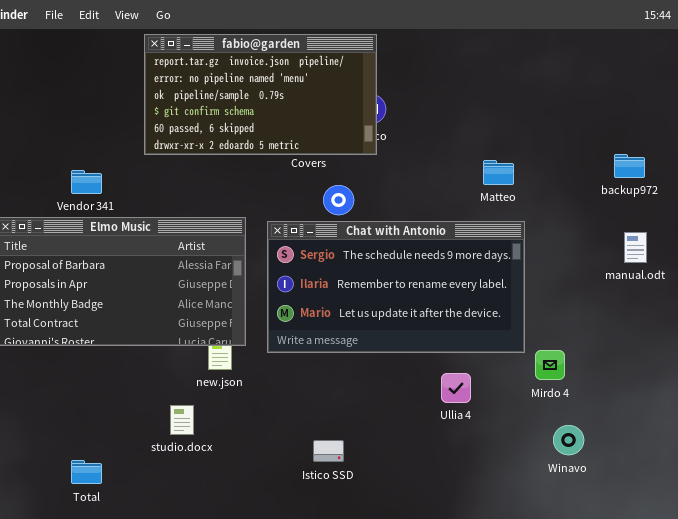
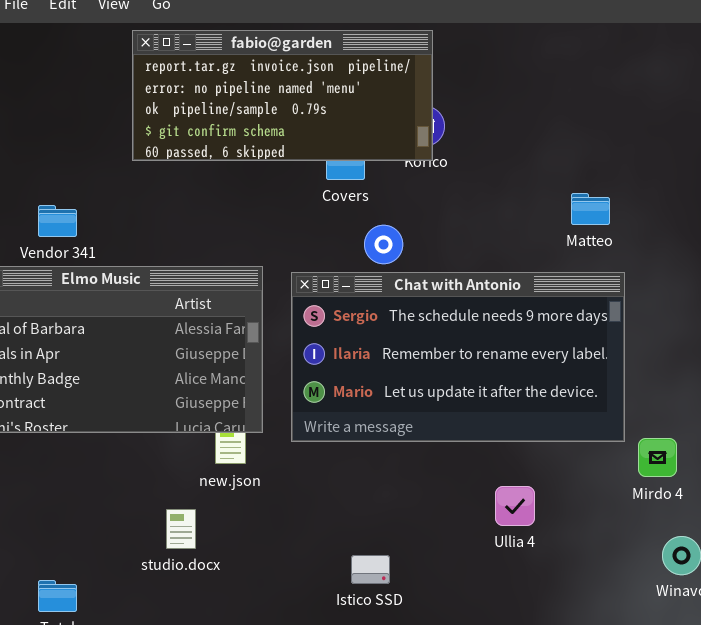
fabio@garden: [144,34,377,155] -> [132,30,433,161], resized
Ullia 4: [441,373,471,403] -> [495,486,535,526], moved

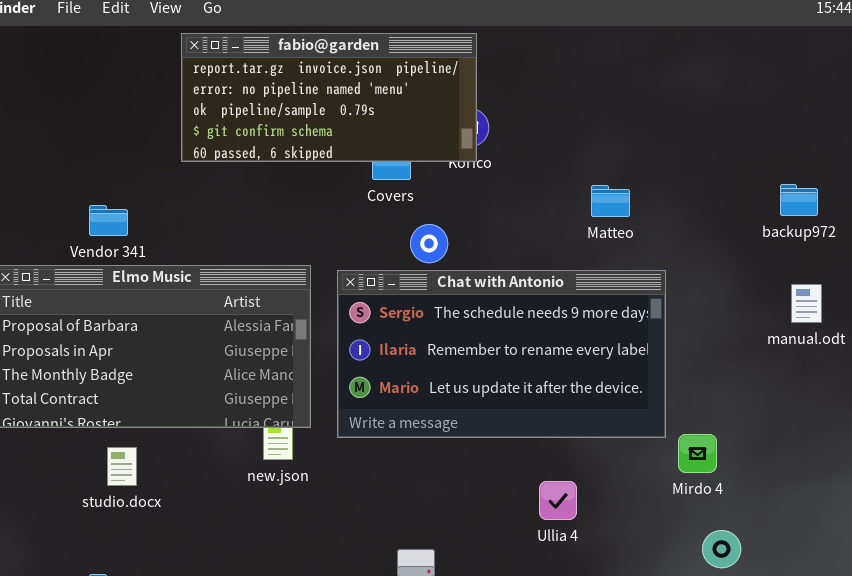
Matteo: [571,193,610,225] -> [591,185,630,217], moved
studio.docx: [166,509,196,549] -> [107,447,137,486], moved

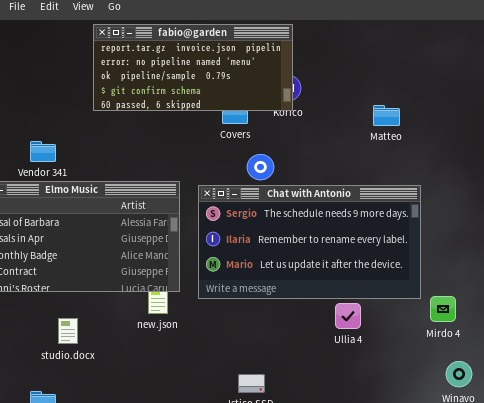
Matteo: [591,185,630,217] -> [373,105,400,126], moved
studio.docx: [107,447,137,486] -> [58,318,78,344], moved
Ullia 4: [539,481,577,520] -> [335,303,361,329], moved

